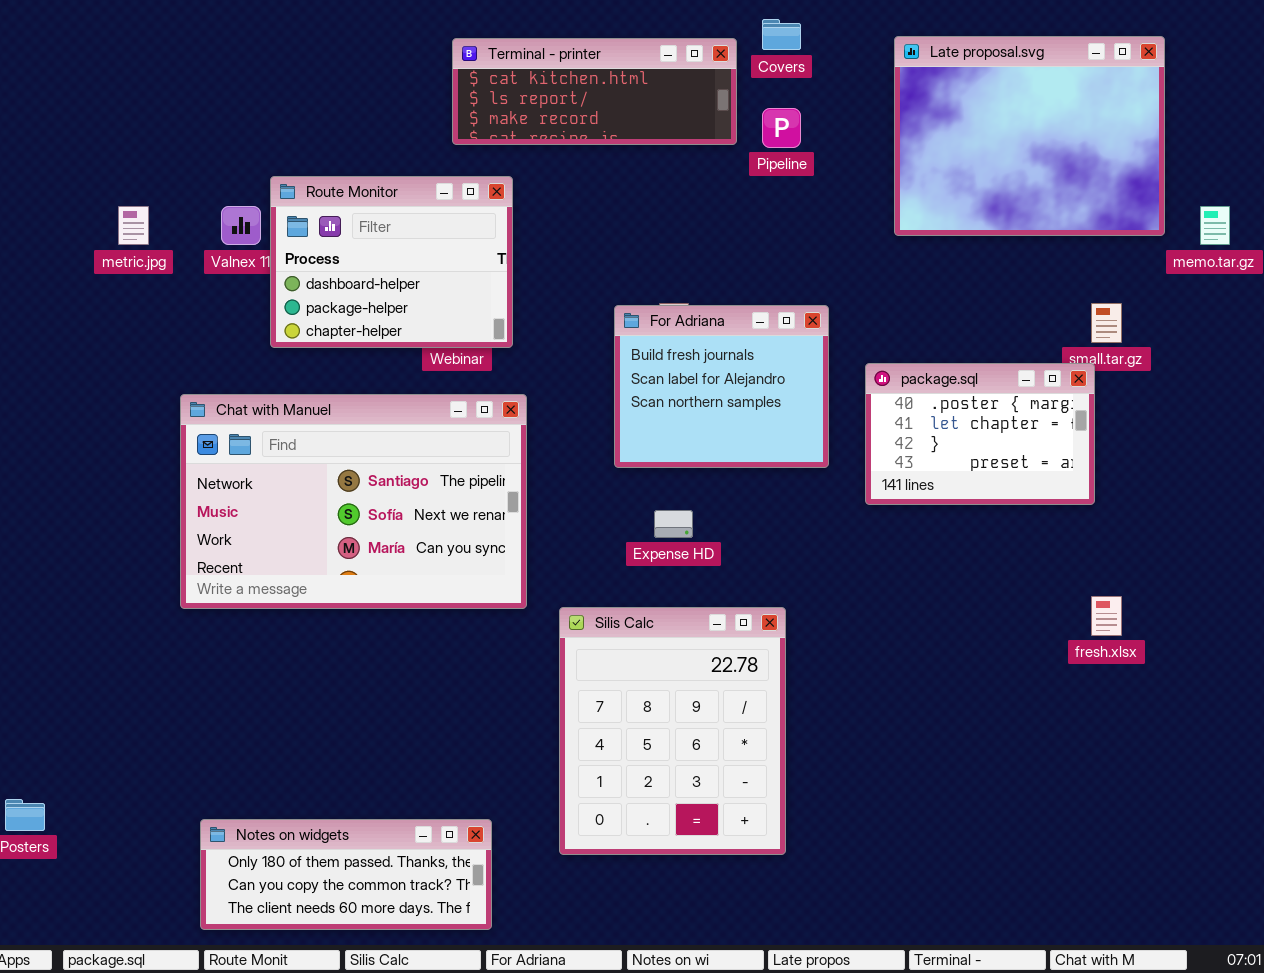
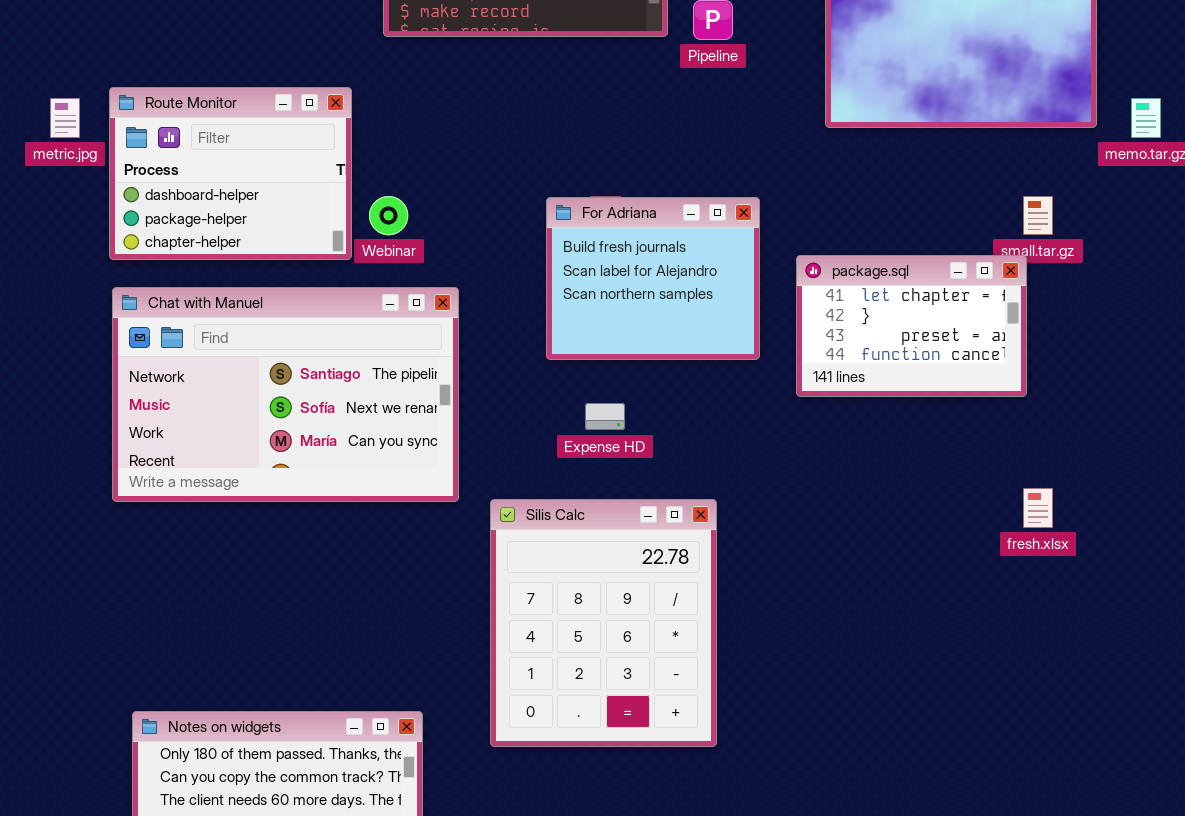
Route Monitor: [270,176,513,348] -> [109,87,352,260], moved
package.sql: [865,363,1095,505] -> [796,255,1027,397], scrolled down 1 row

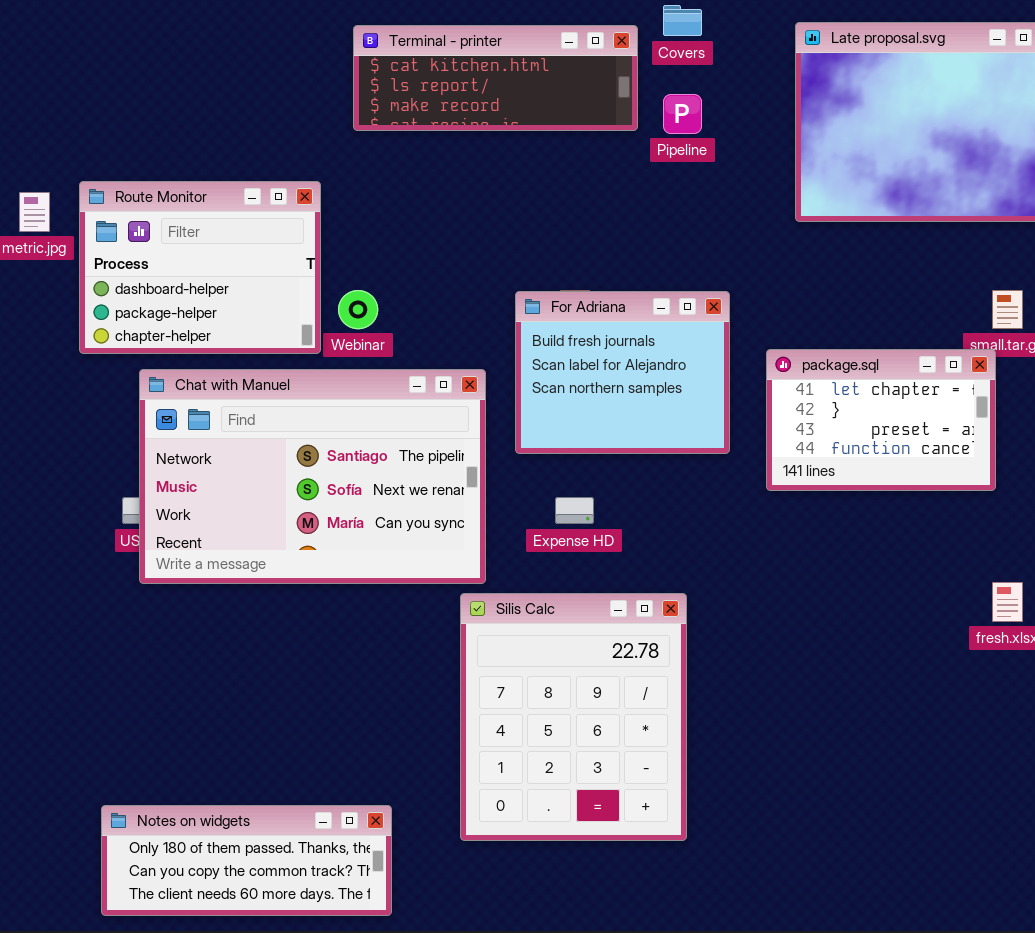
Chat with Manuel: [112,287,459,502] -> [139,369,486,584], moved

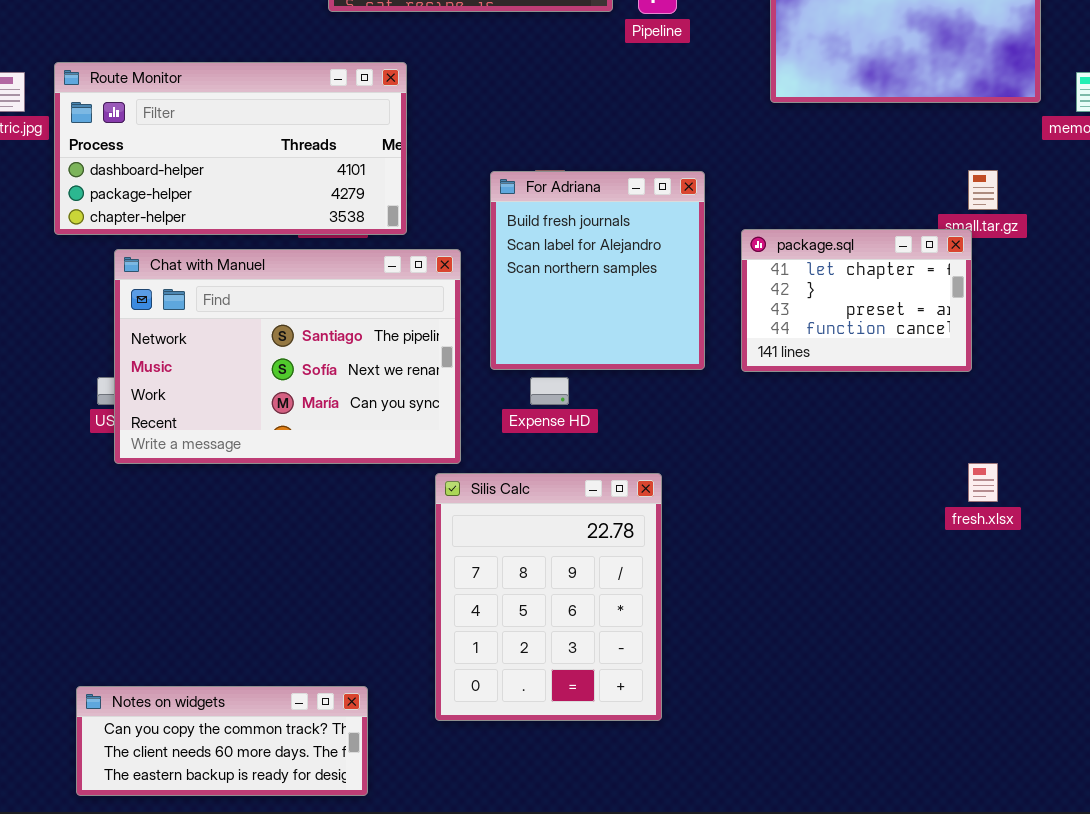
Route Monitor: [79,181,321,354] -> [54,62,407,235], resized
For Adriana: [515,291,730,454] -> [490,171,705,370], resized
Notes on widgets: [101,805,392,916] -> [76,686,368,796], scrolled down 1 row

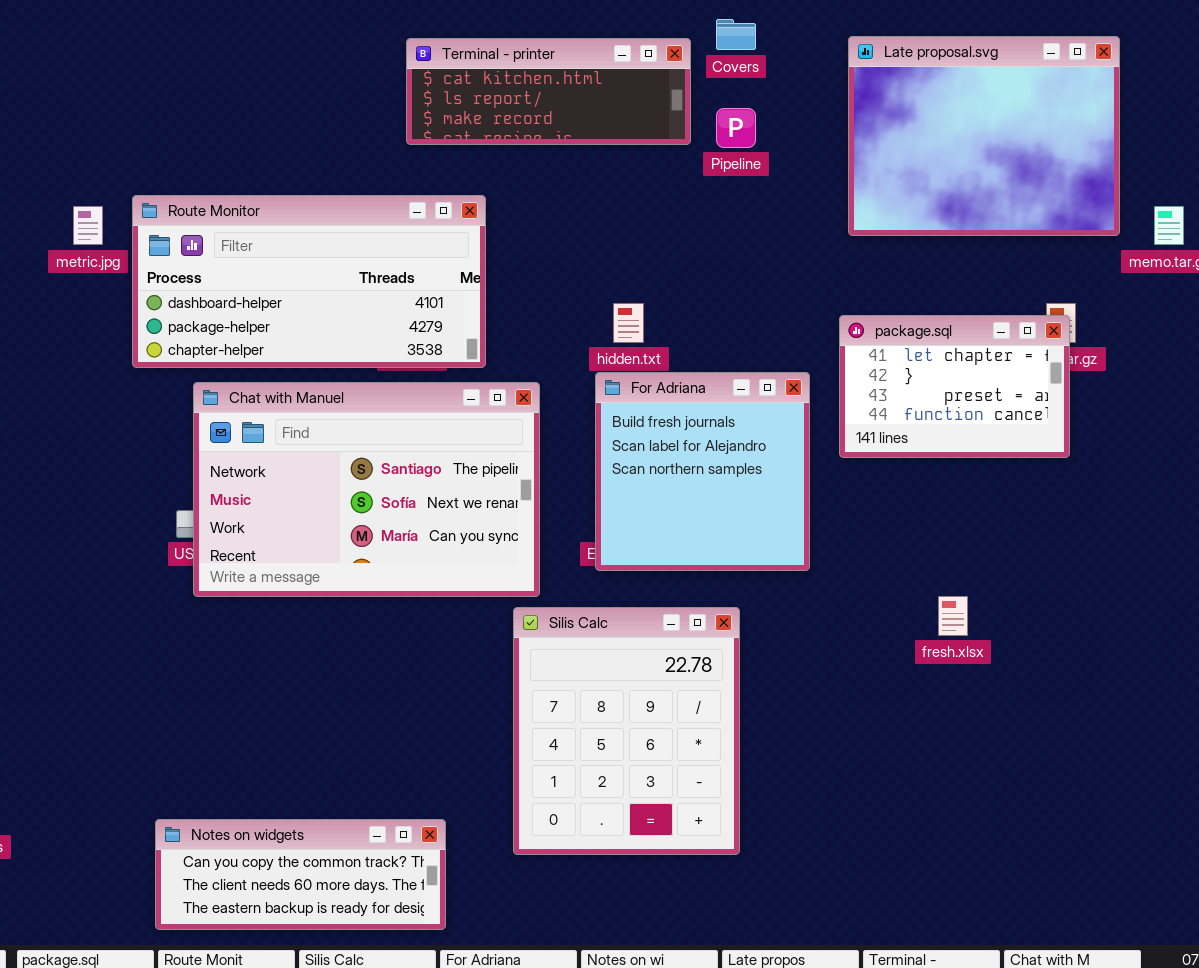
For Adriana: [490,171,705,370] -> [595,372,810,571], moved
package.sql: [741,229,972,372] -> [839,315,1070,458], moved
fresh.xlsx: [968,463,998,502] -> [938,596,968,636], moved

